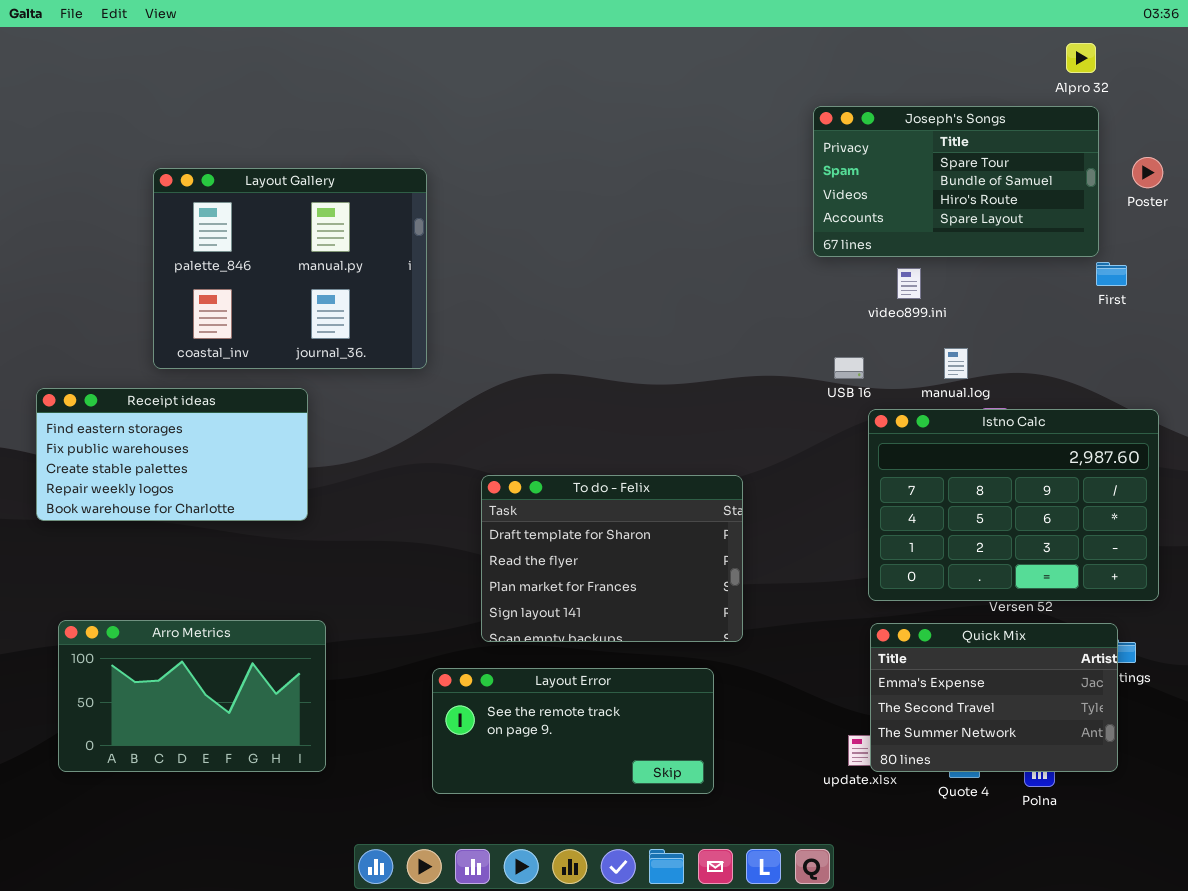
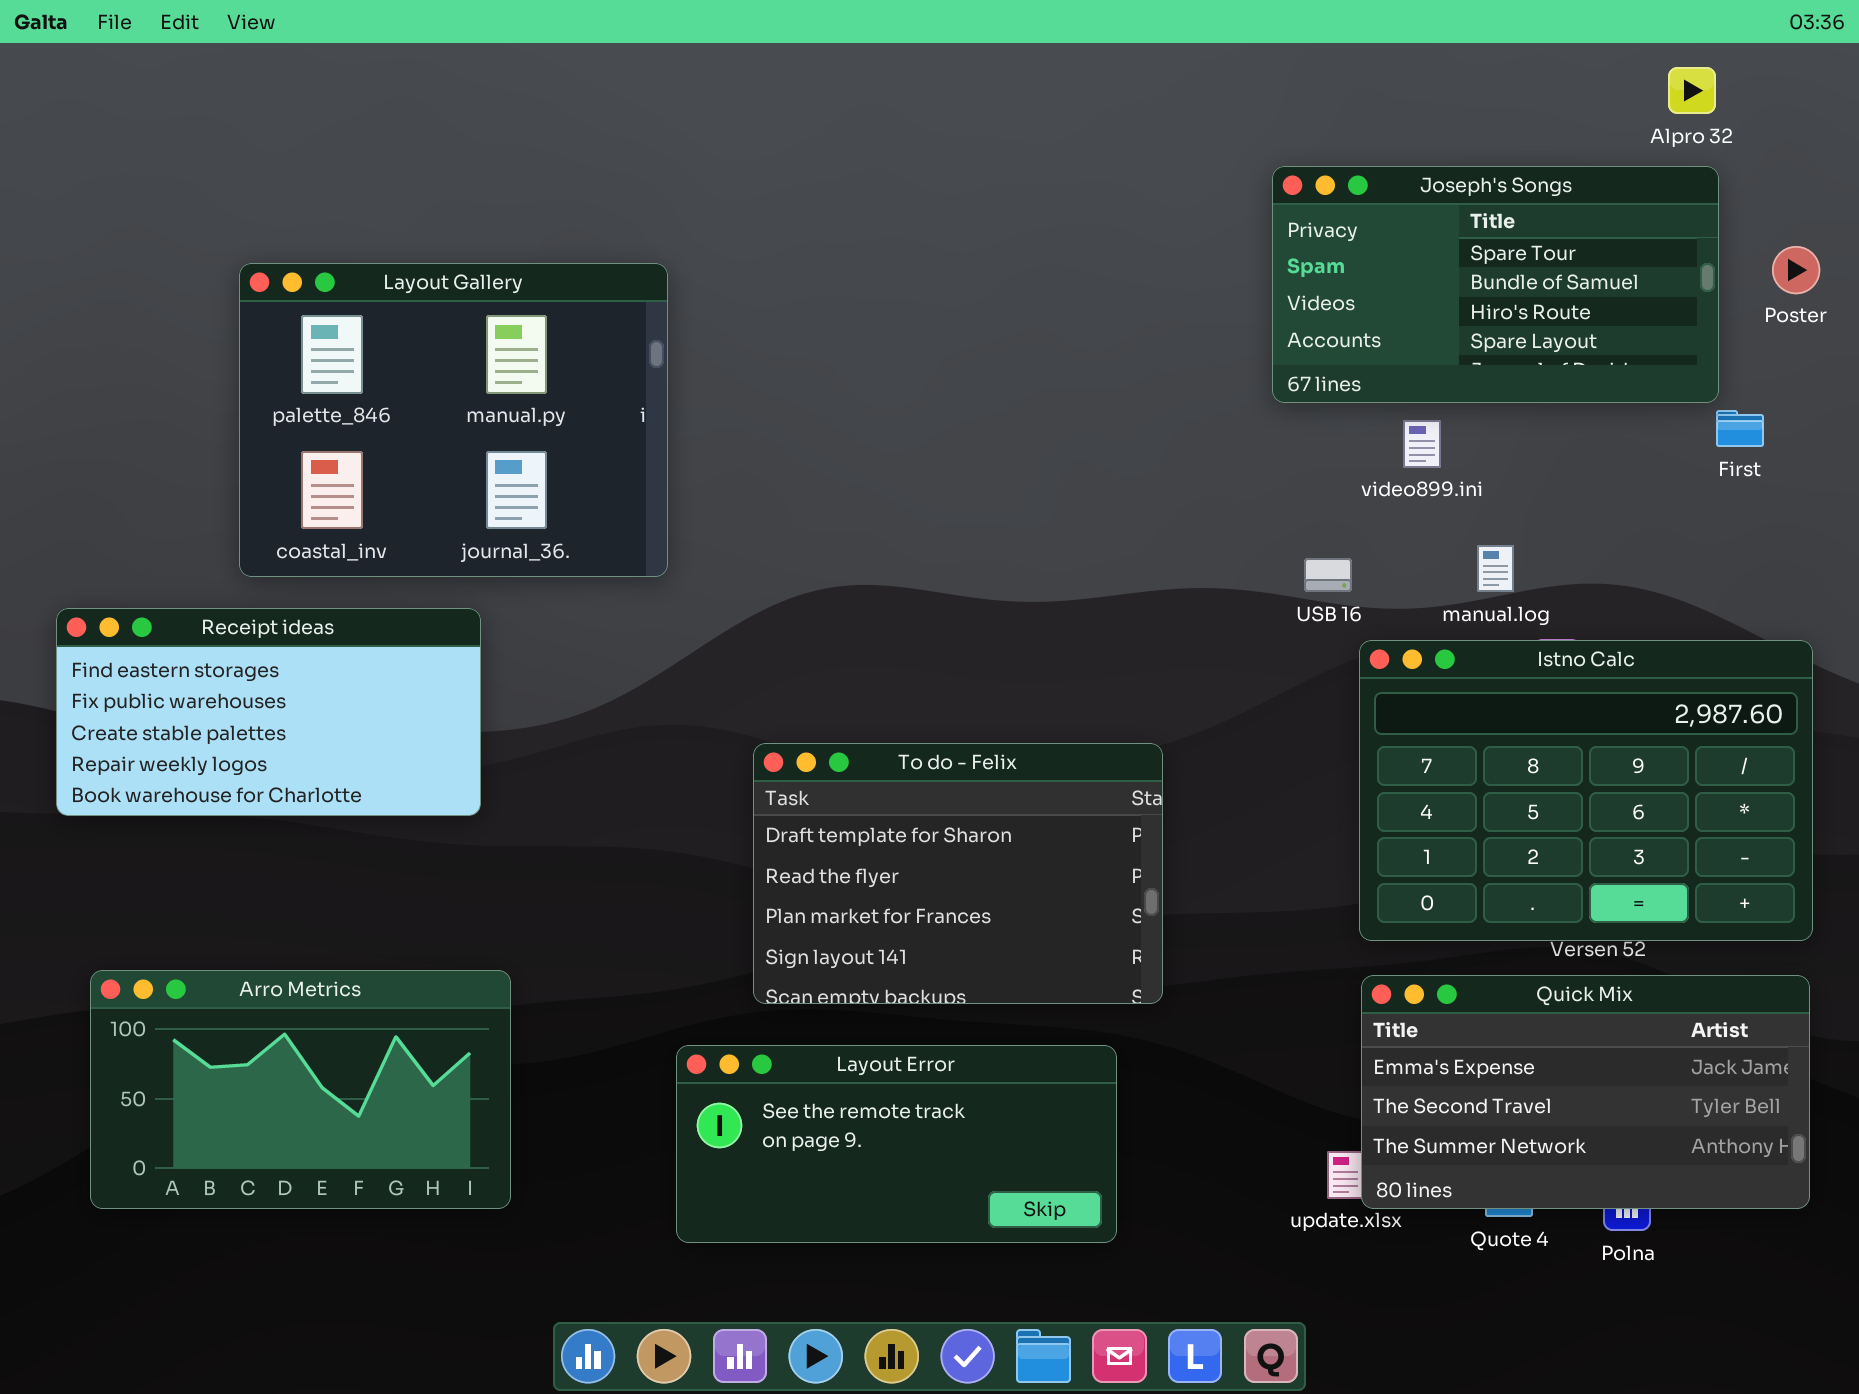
Quick Mix: [870,623,1118,772] -> [1361,975,1810,1209], resized

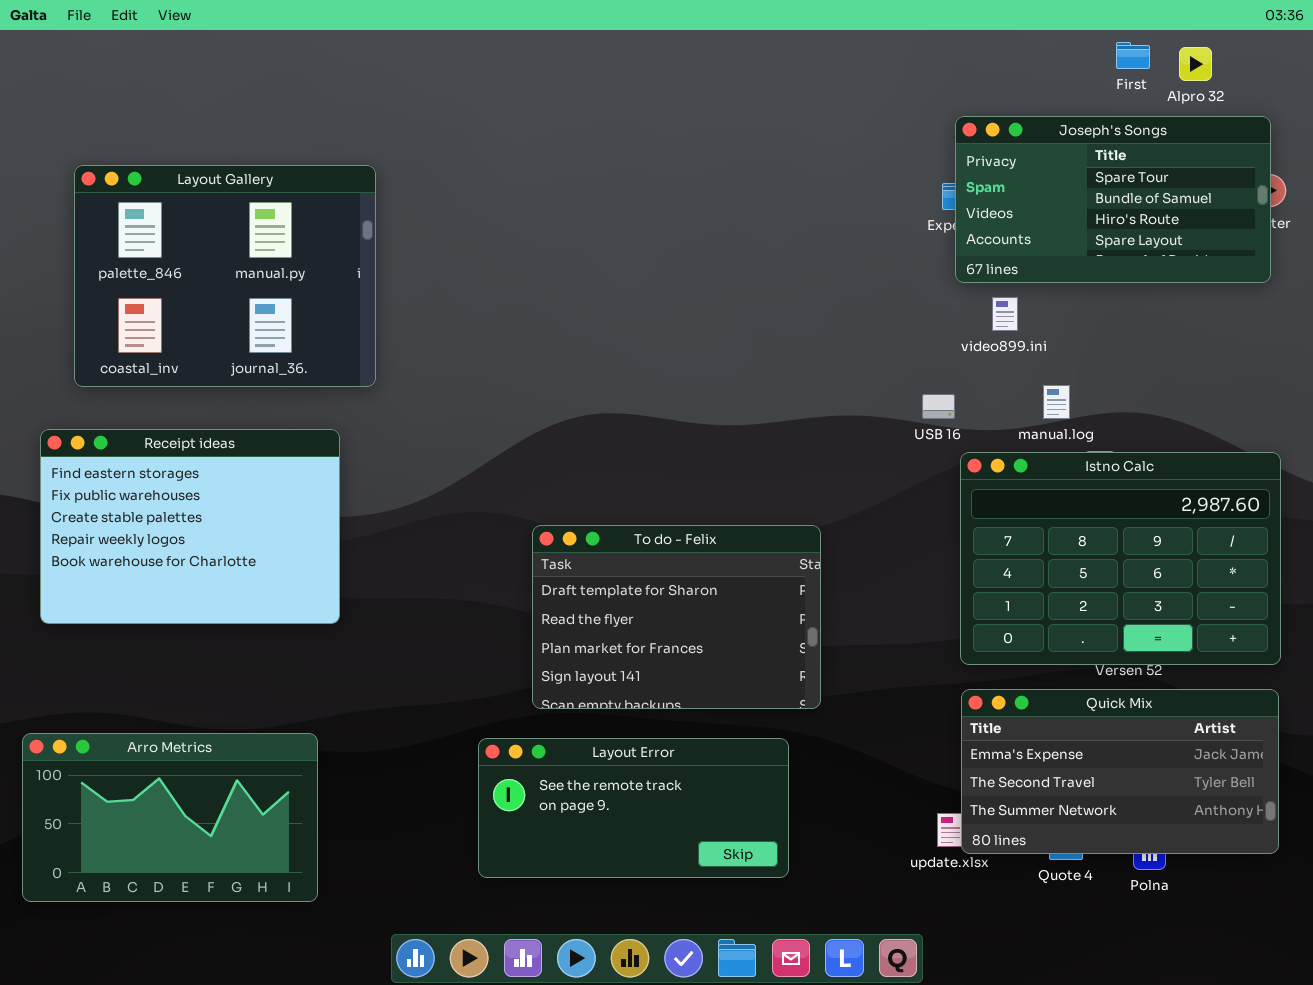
Joseph's Songs: [1272,166,1719,403] -> [955,116,1271,283], moved
Layout Gallery: [239,263,668,577] -> [74,165,376,387], moved
First: [1716,410,1764,447] -> [1116,42,1150,69], moved
Receipt ideas: [56,608,481,816] -> [40,429,340,624], resized
Arro Metrics: [90,970,511,1209] -> [22,733,318,902], moved

